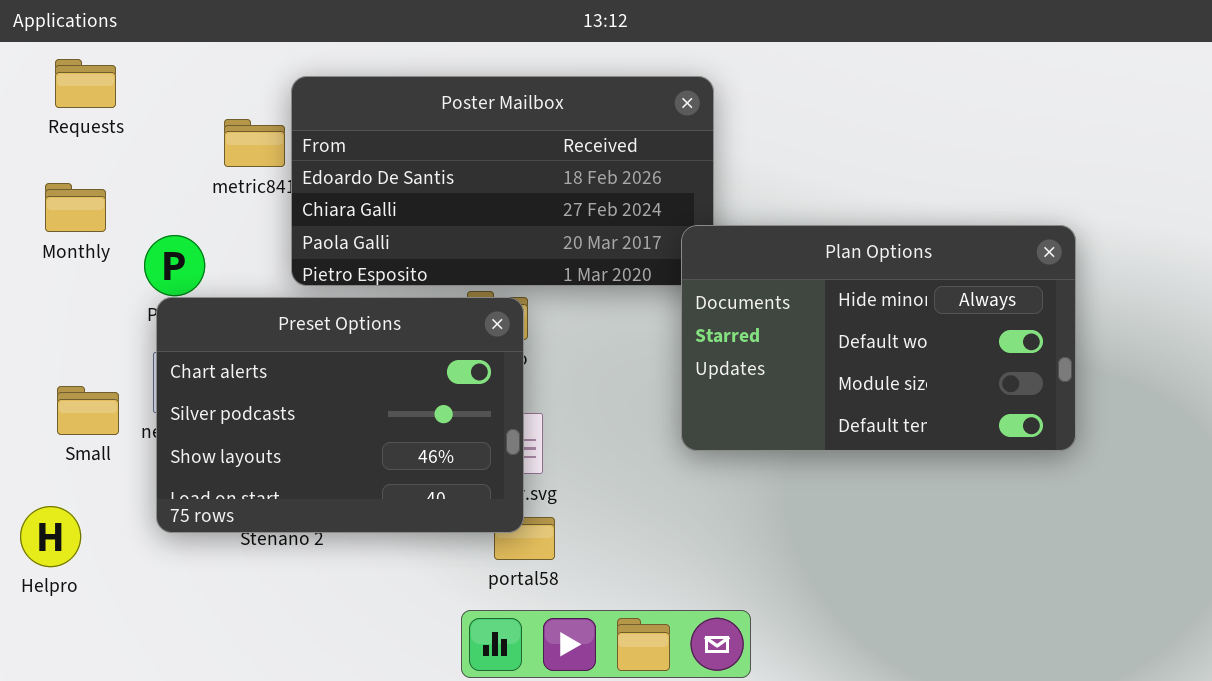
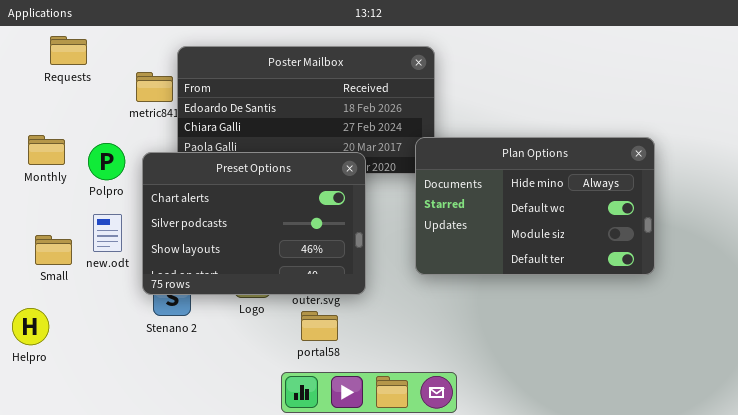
Requests: [55,59,116,108] -> [50,36,87,65], moved
Monthly: [45,183,106,232] -> [28,135,65,165], moved
Preset Options: [156,297,524,533] -> [142,152,366,295], moved

